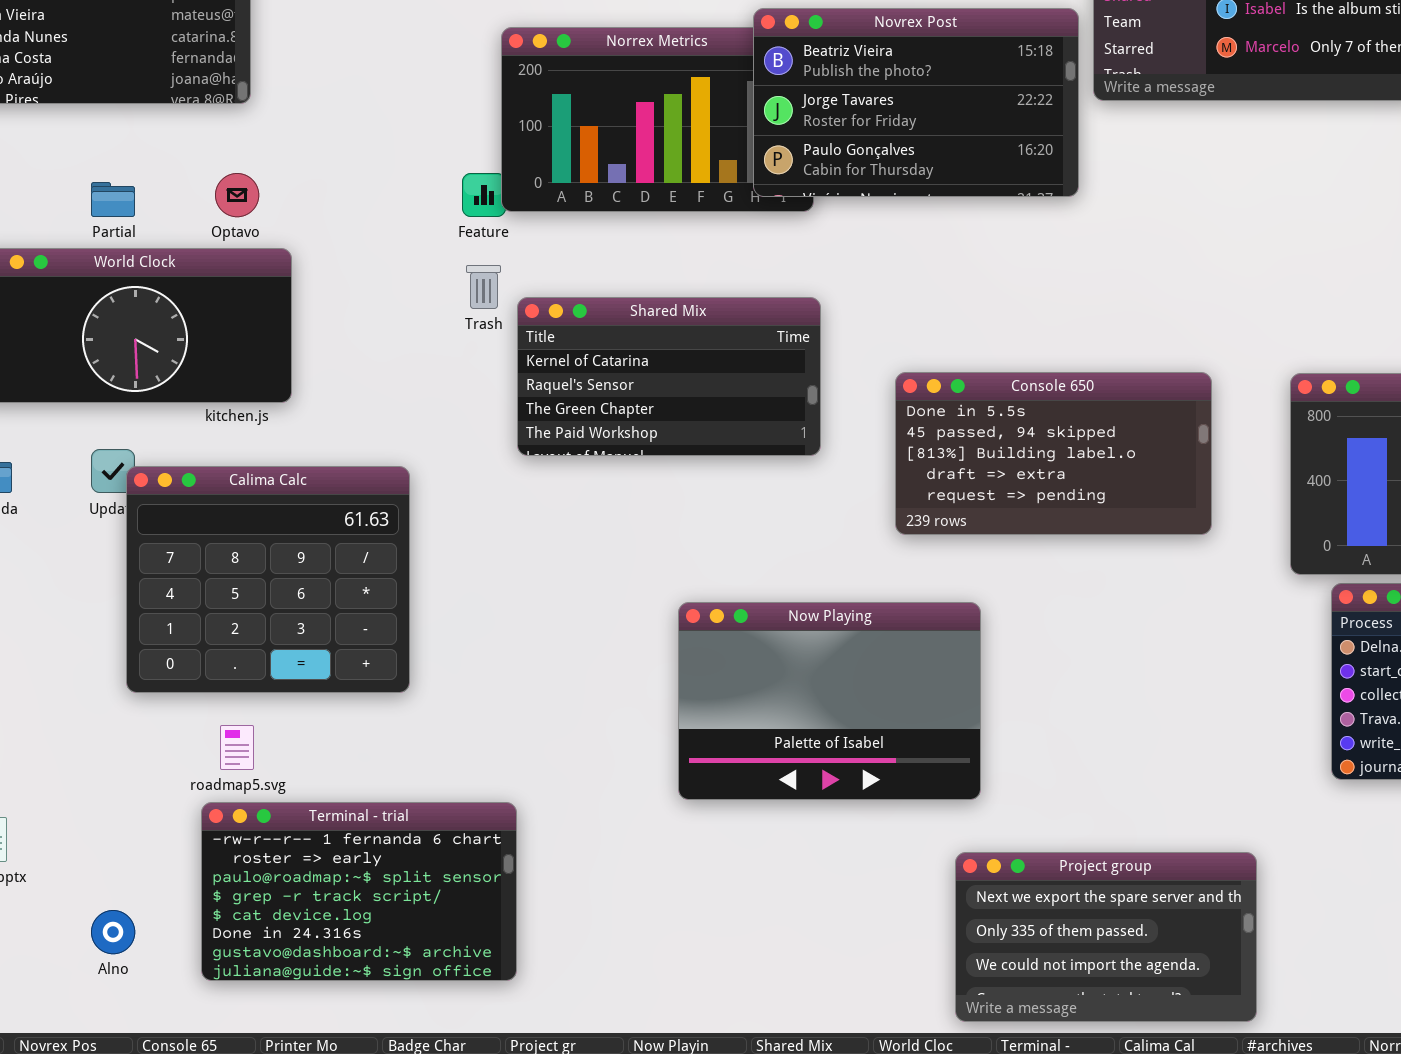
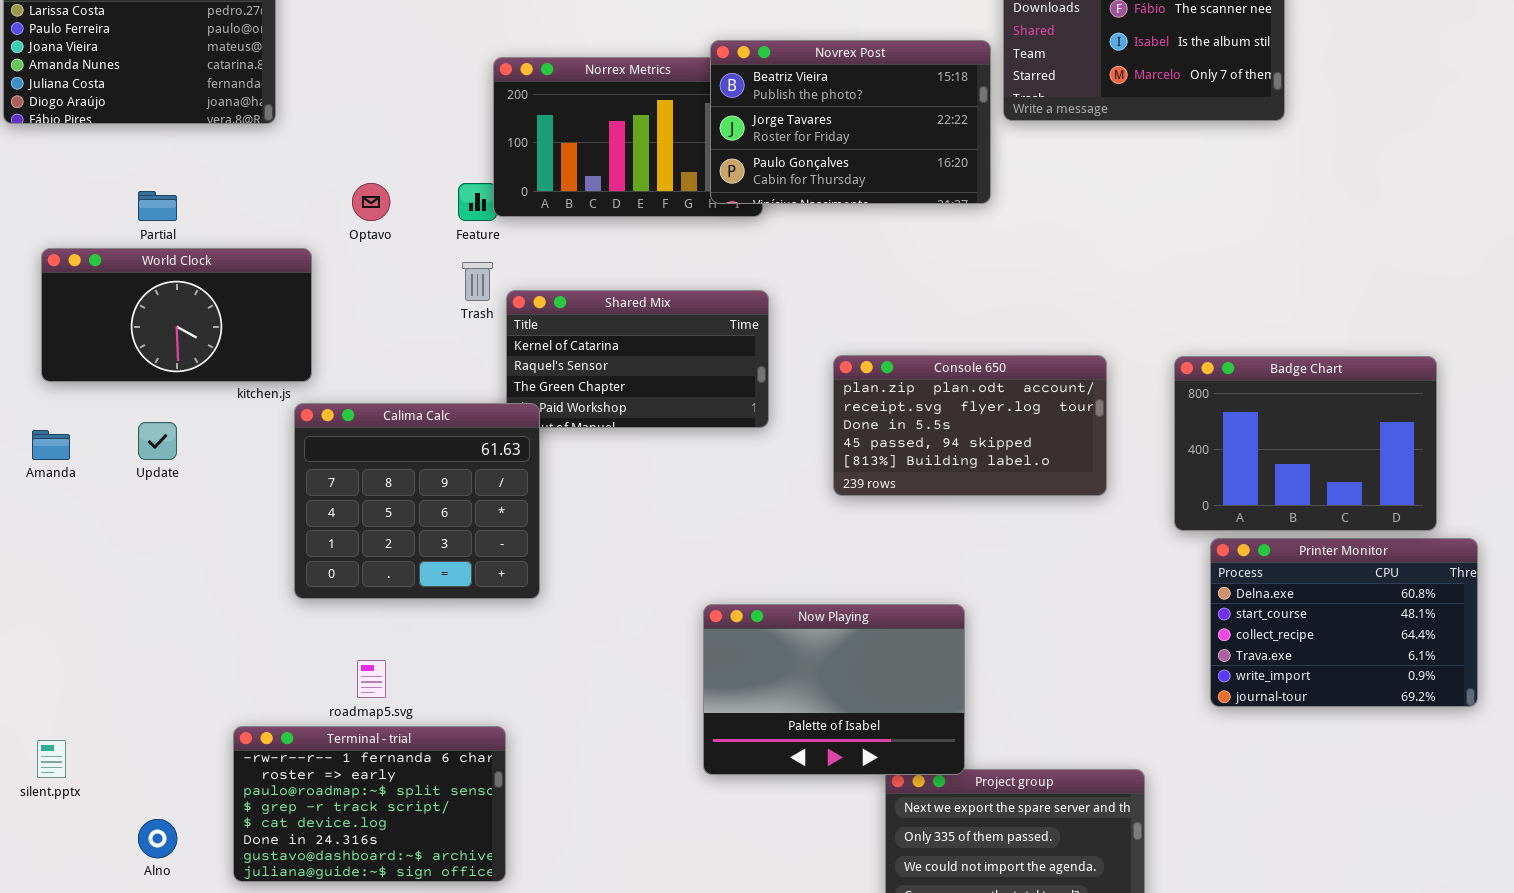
Optavo: [215,173,259,217] -> [352,183,390,221], moved
Console 650: [895,372,1212,535] -> [833,355,1107,496], scrolled up 2 rows
Calima Calc: [126,466,410,693] -> [294,403,540,599], moved
Now Playing: [678,602,981,800] -> [703,604,965,775], moved
roadmap5.svg: [220,725,254,770] -> [357,660,386,698], moved

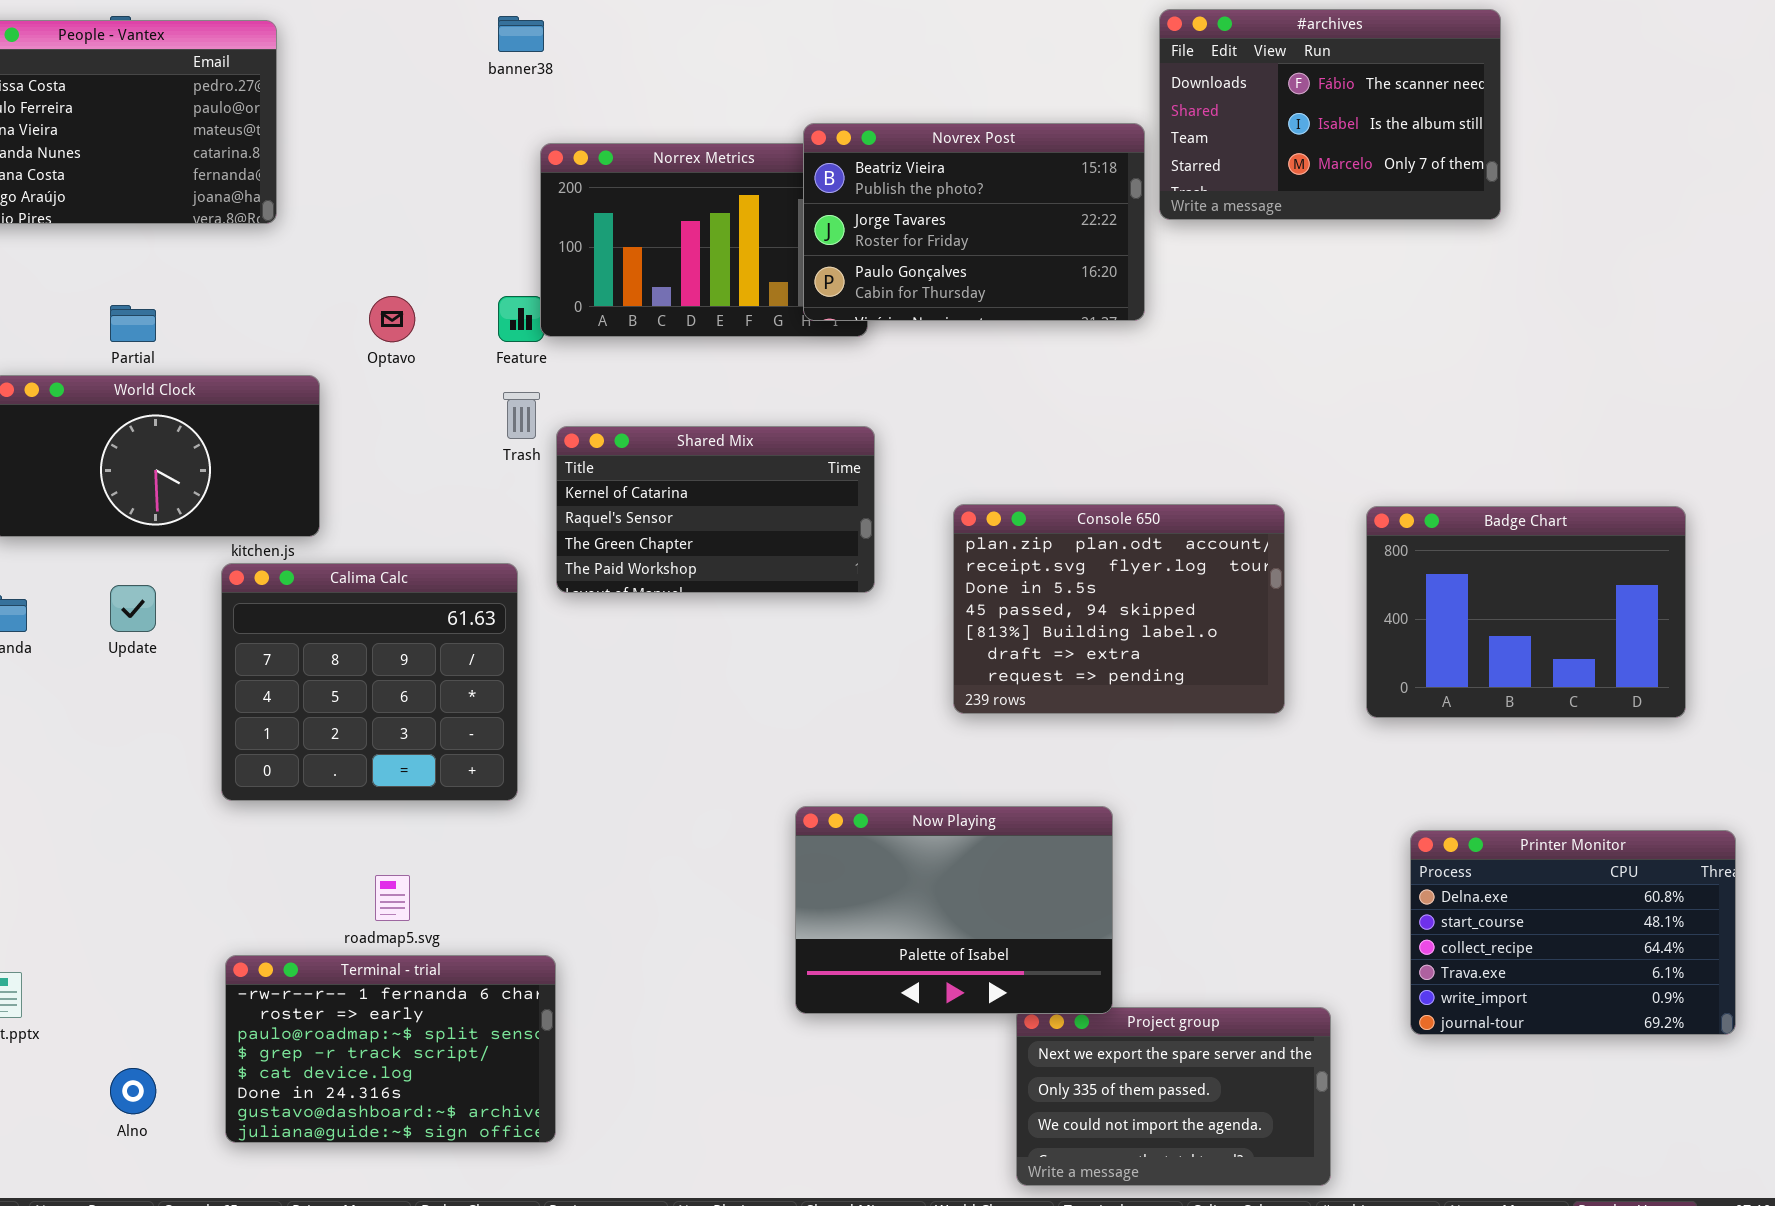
Console 650: [833,355,1107,496] -> [953,504,1285,714], resized
Calima Calc: [294,403,540,599] -> [221,563,518,801], moved
Printer Monitor: [1210,538,1478,707] -> [1410,830,1736,1035], moved

